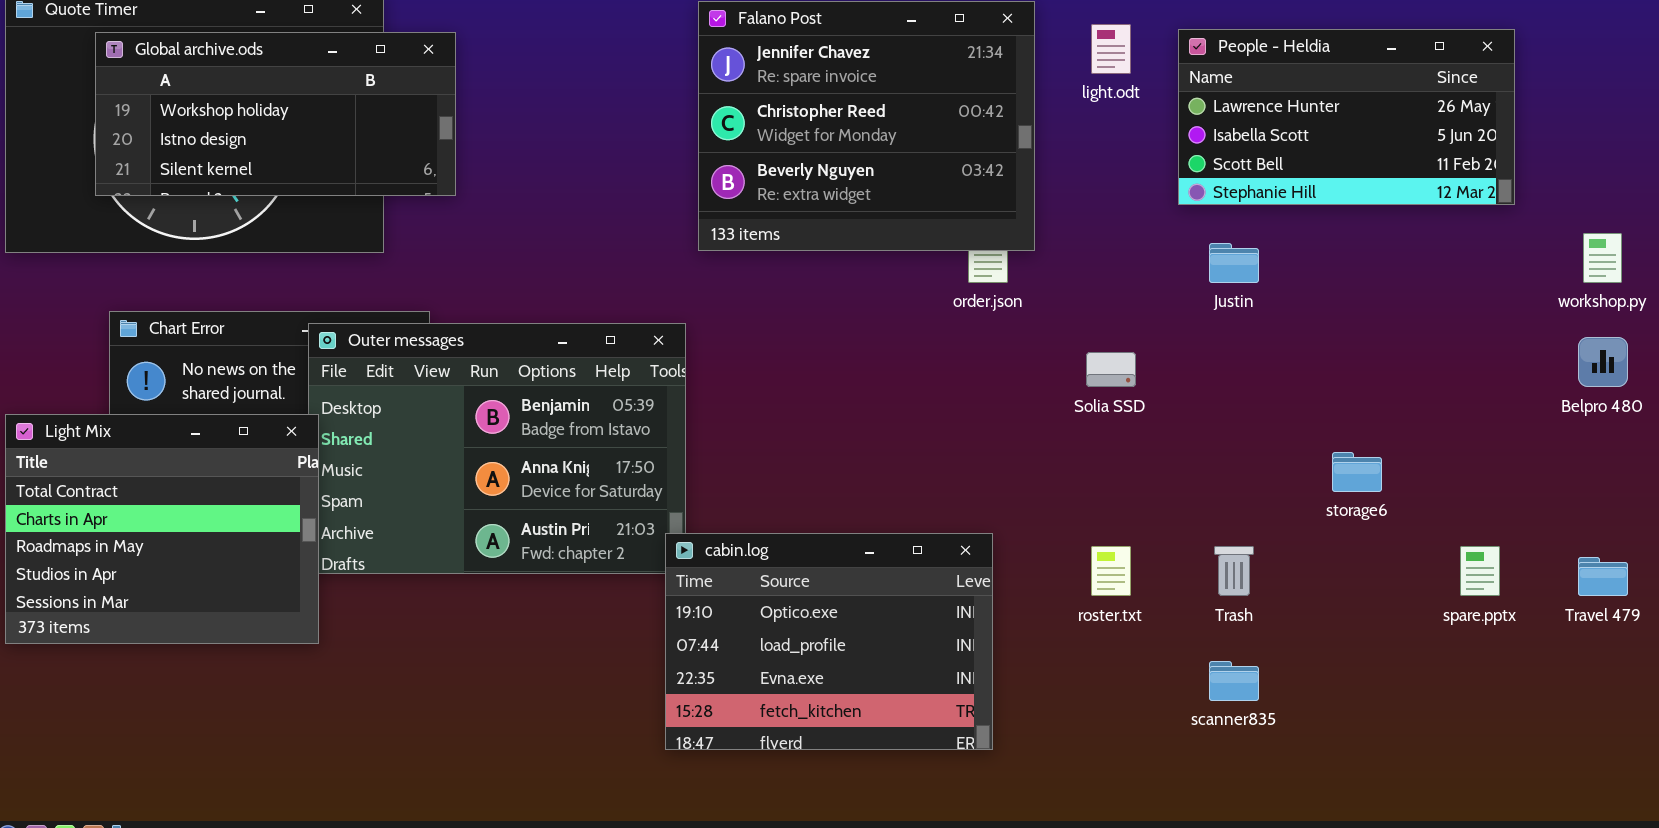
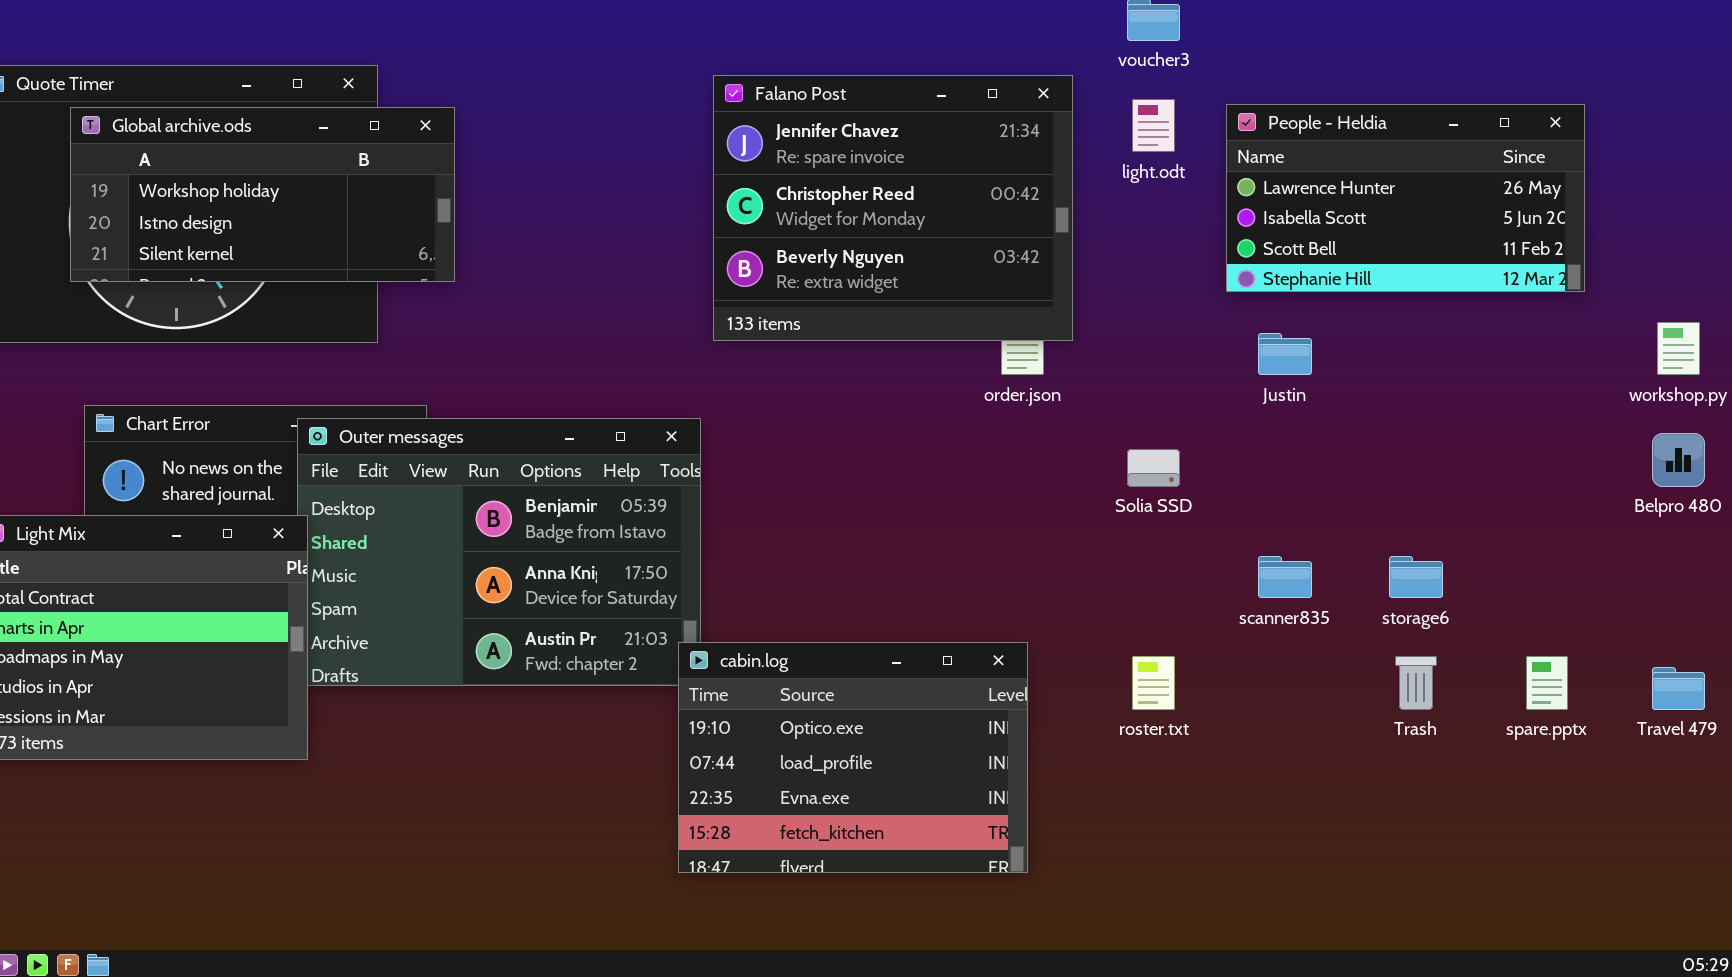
Trash: [1214,546,1254,596] -> [1395,656,1437,710], moved
scanner835: [1209,661,1259,701] -> [1258,556,1312,598], moved

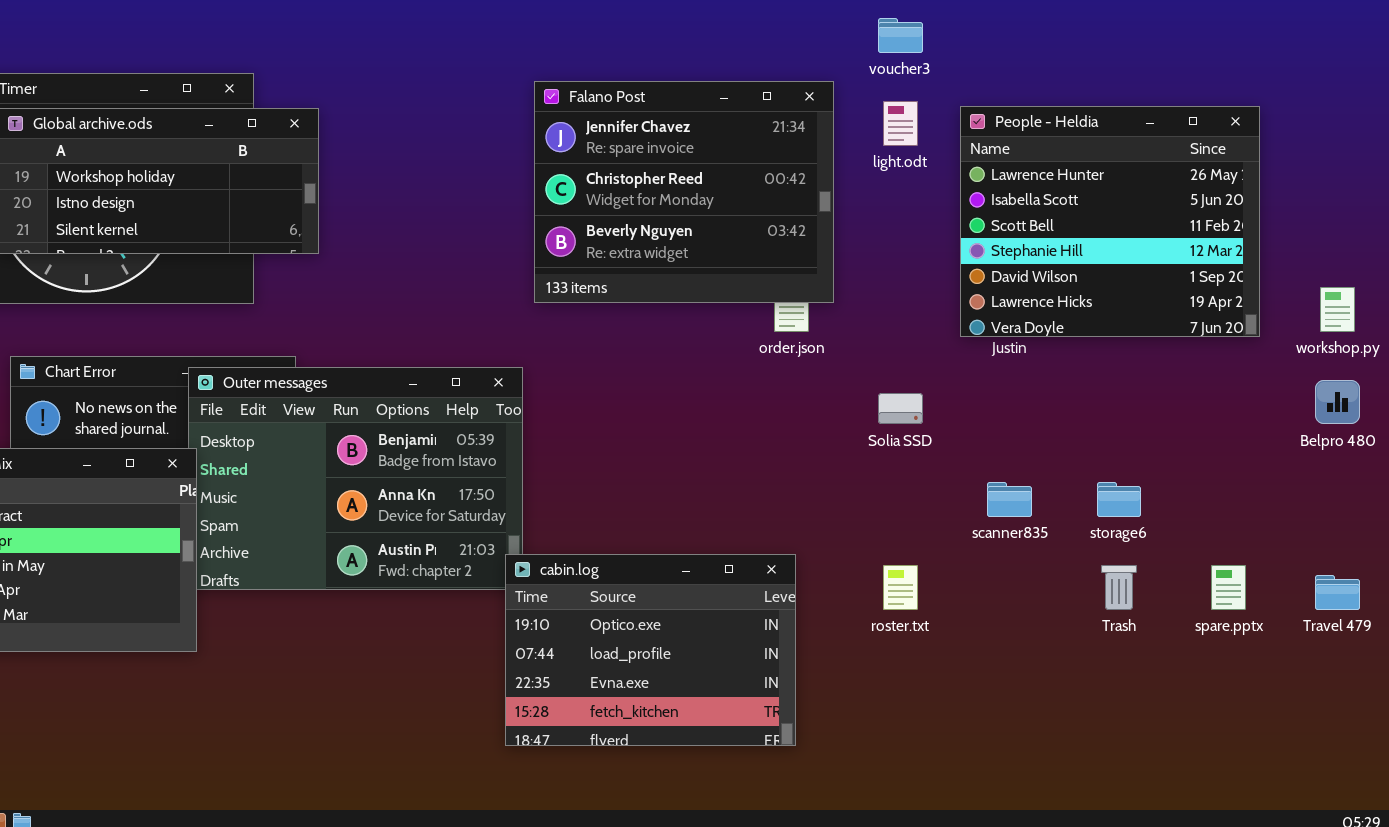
People - Heldia: [1226,104,1585,292] -> [960,106,1260,337], resized

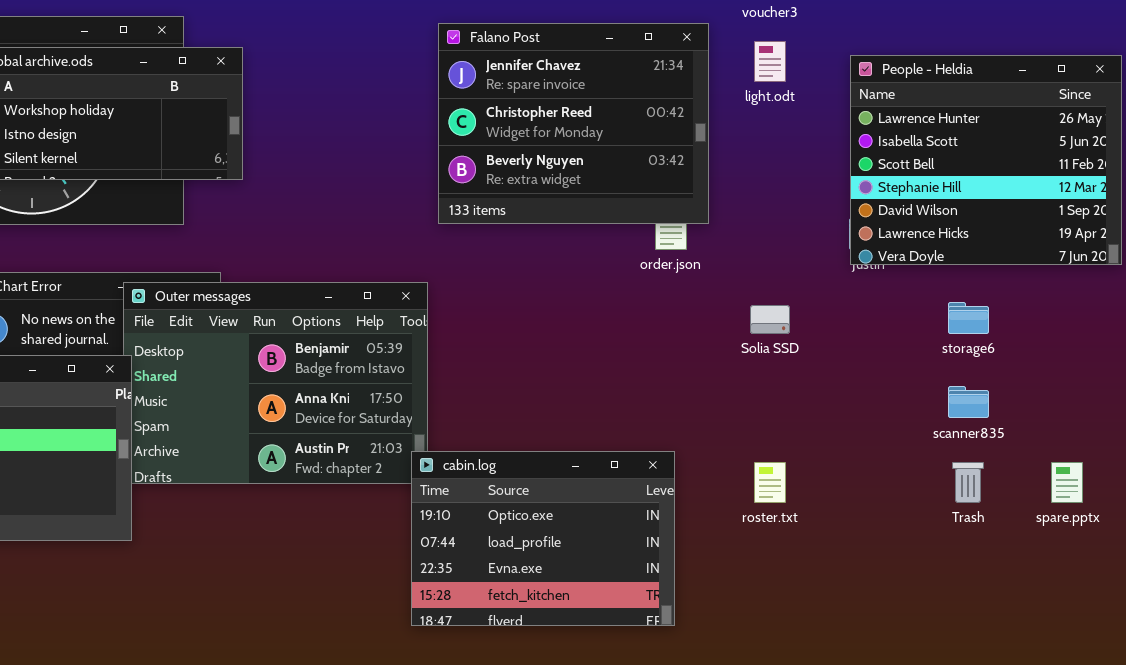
People - Heldia: [960,106,1260,337] -> [850,55,1122,265], moved
scanner835: [987,482,1032,517] -> [948,386,989,418], moved
storage6: [1097,482,1141,517] -> [948,302,989,334], moved

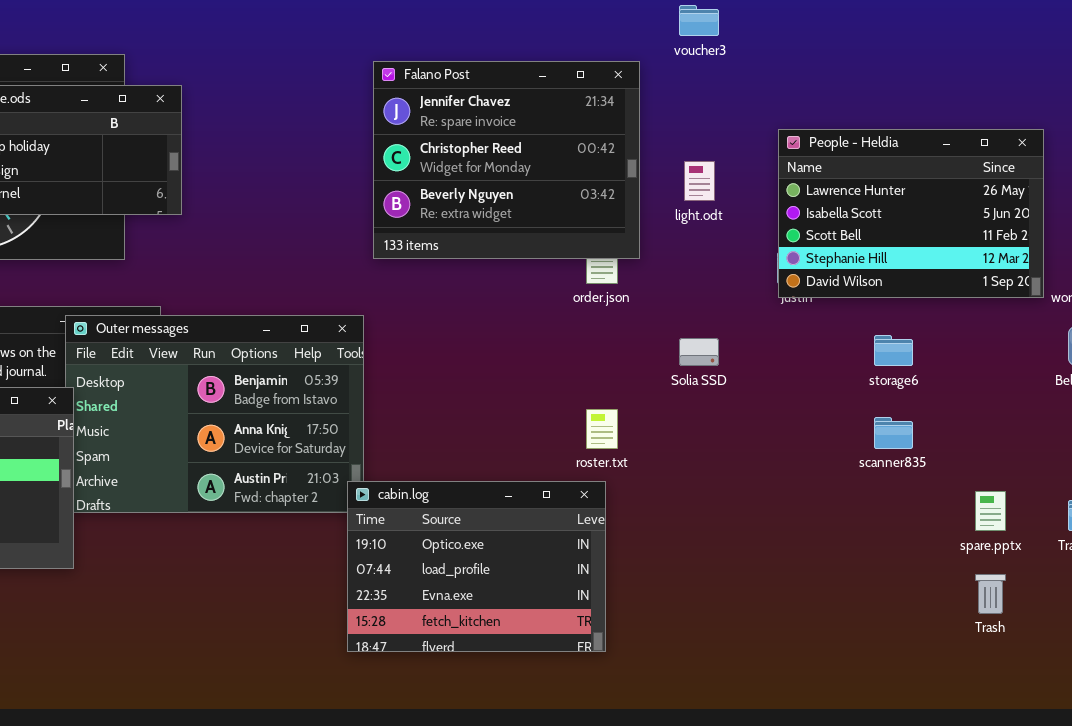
light.odt: [754,41,786,82] -> [684,161,715,201], moved
People - Heldia: [850,55,1122,265] -> [778,129,1044,298], resized
roster.txt: [754,462,786,503] -> [586,409,618,449], moved
Trash: [952,462,984,503] -> [975,574,1006,614], moved

